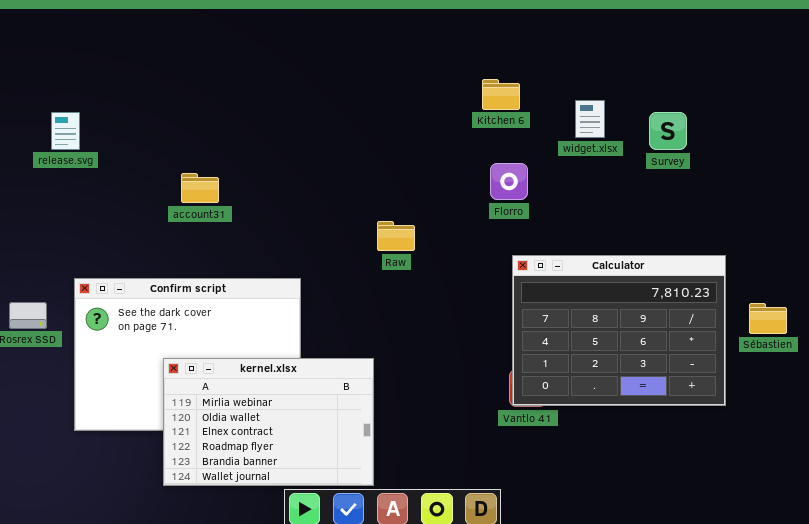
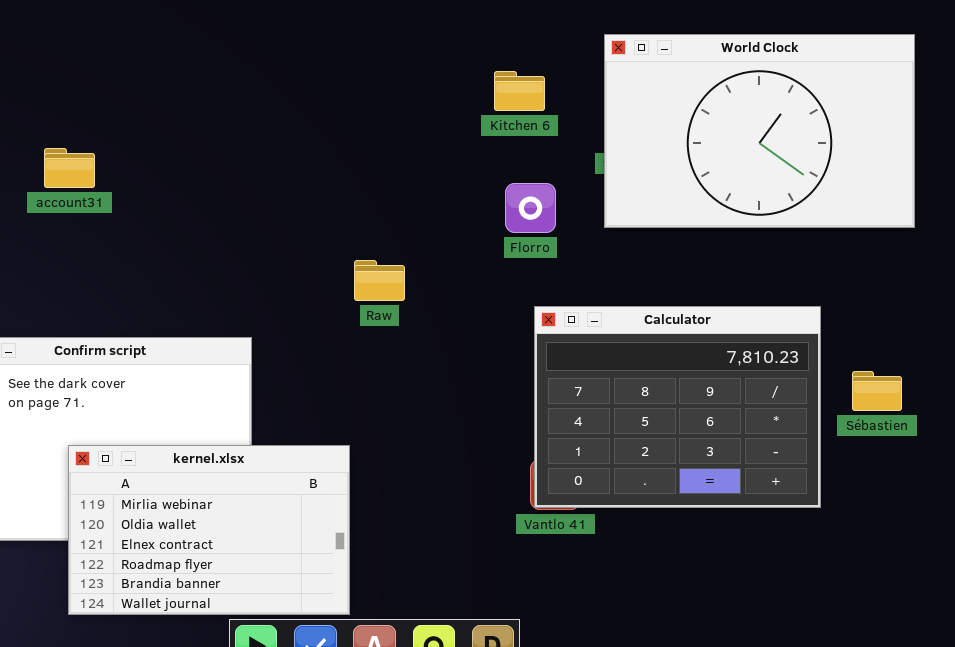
World Clock: none -> [604,34,915,228], opened
account31: [181,173,219,203] -> [44,148,95,188], moved

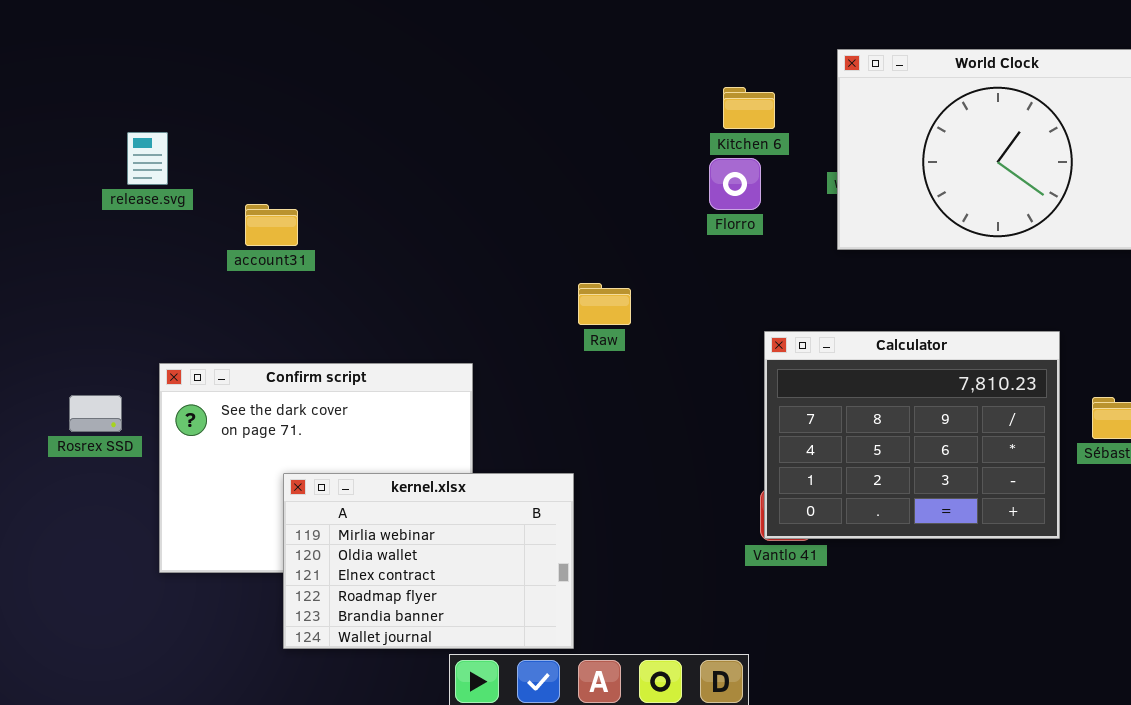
account31: [44,148,95,188] -> [245,204,298,246], moved
Florro: [505,183,556,233] -> [709,158,761,210], moved

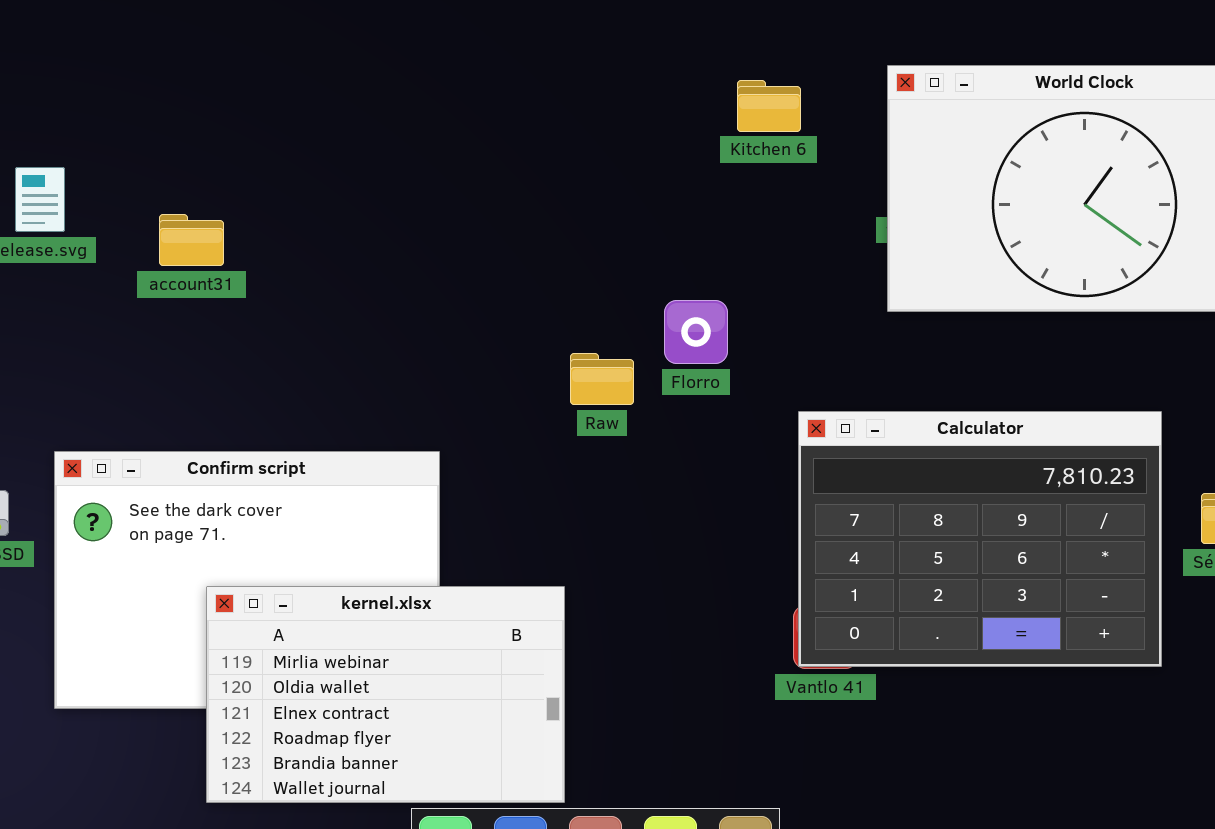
Kitchen 6: [723,87,775,129] -> [737,80,801,132], moved
Florro: [709,158,761,210] -> [664,300,728,364], moved
account31: [245,204,298,246] -> [159,214,224,266], moved

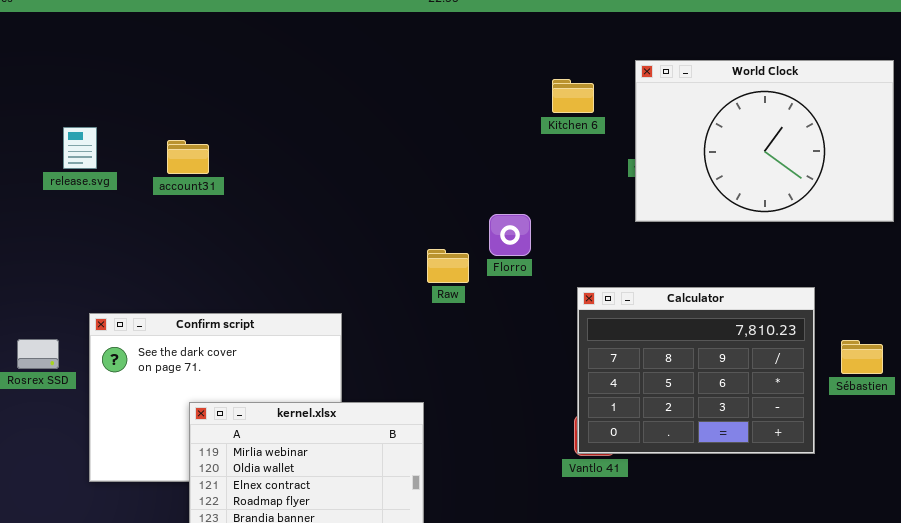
Kitchen 6: [737,80,801,132] -> [552,79,594,113], moved
account31: [159,214,224,266] -> [167,140,209,174], moved

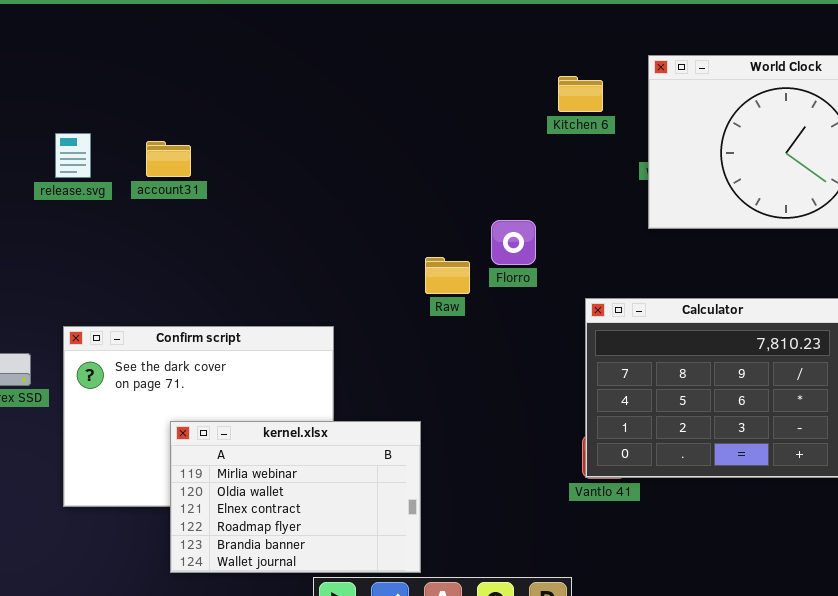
release.svg: [63,127,97,169] -> [55,133,91,178], moved

